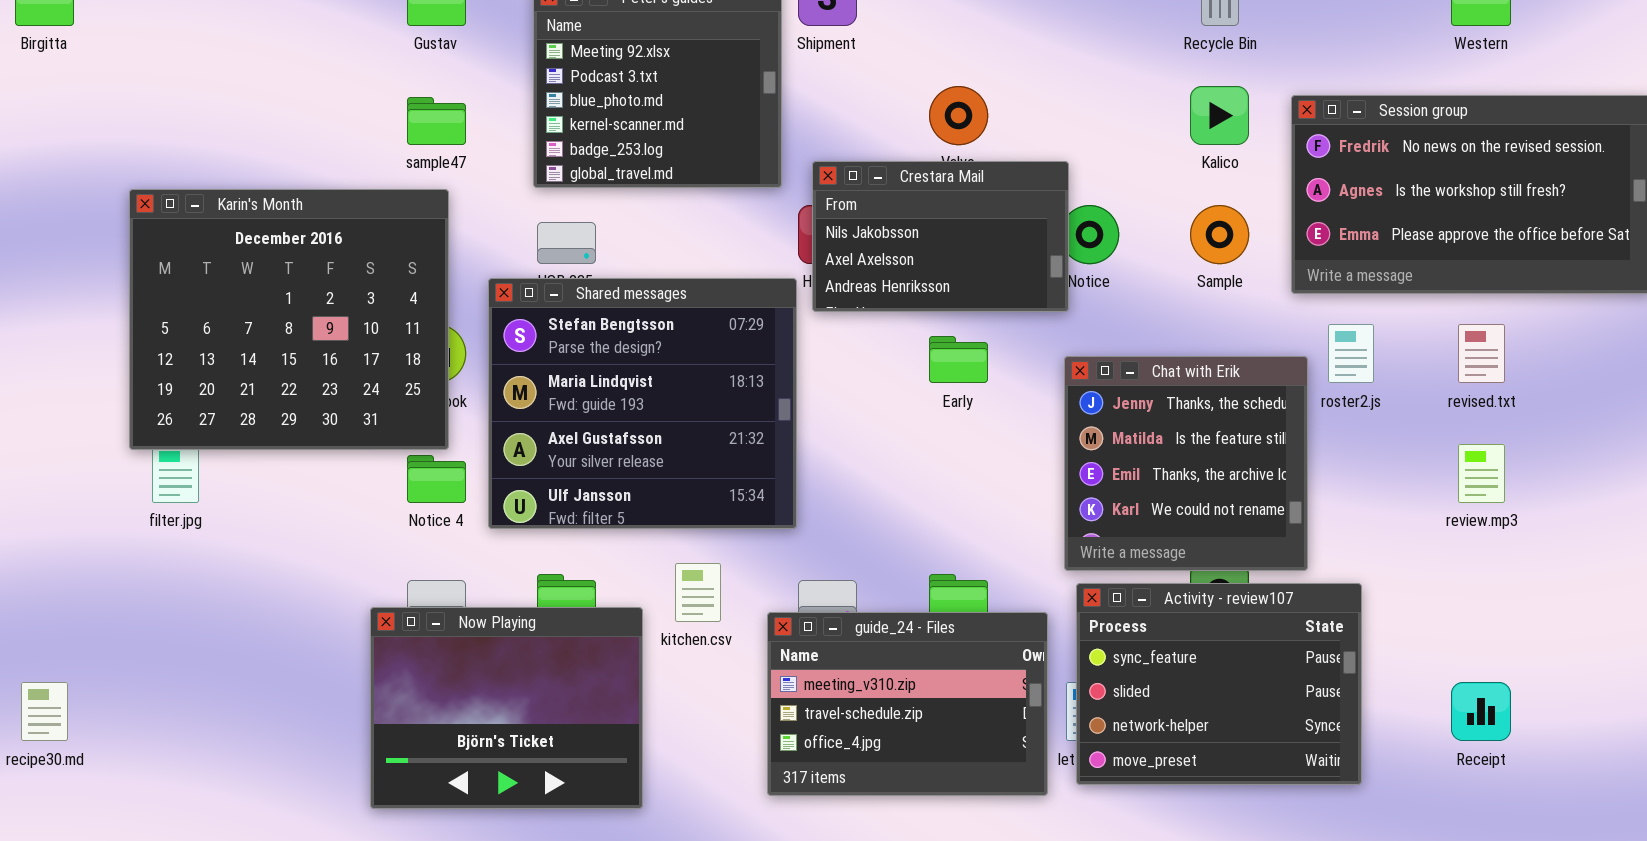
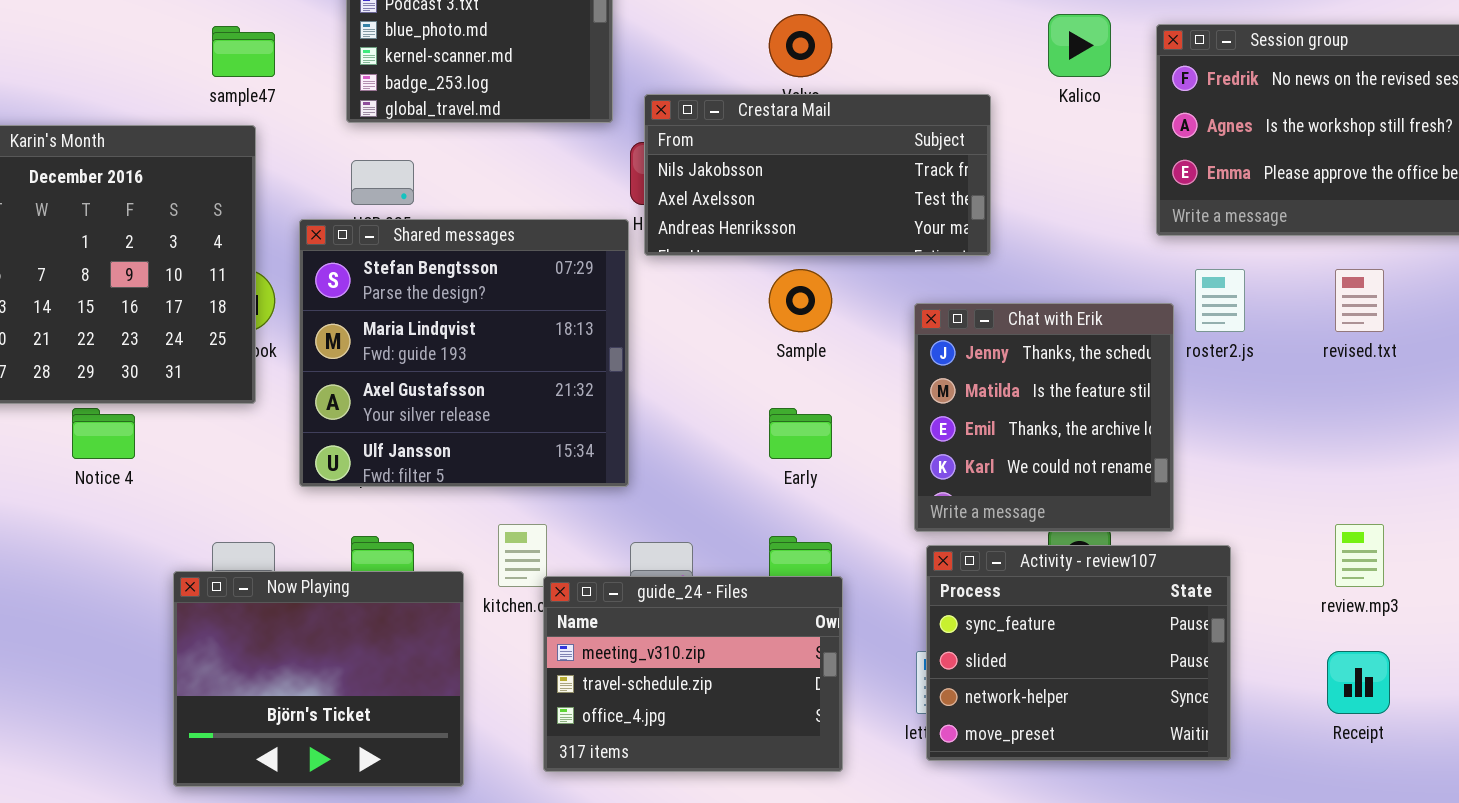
Crestara Mail: [812,161,1069,312] -> [644,94,991,256], resized
Sample: [1190,205,1249,264] -> [769,269,832,332], moved
Early: [929,336,988,383] -> [769,408,832,459], moved
review.mp3: [1458,444,1505,503] -> [1335,524,1384,587], moved
Notice 4: [407,455,466,503] -> [72,408,135,459], moved
guide_24 - Files: [767,612,1048,796] -> [543,576,843,772], moved

